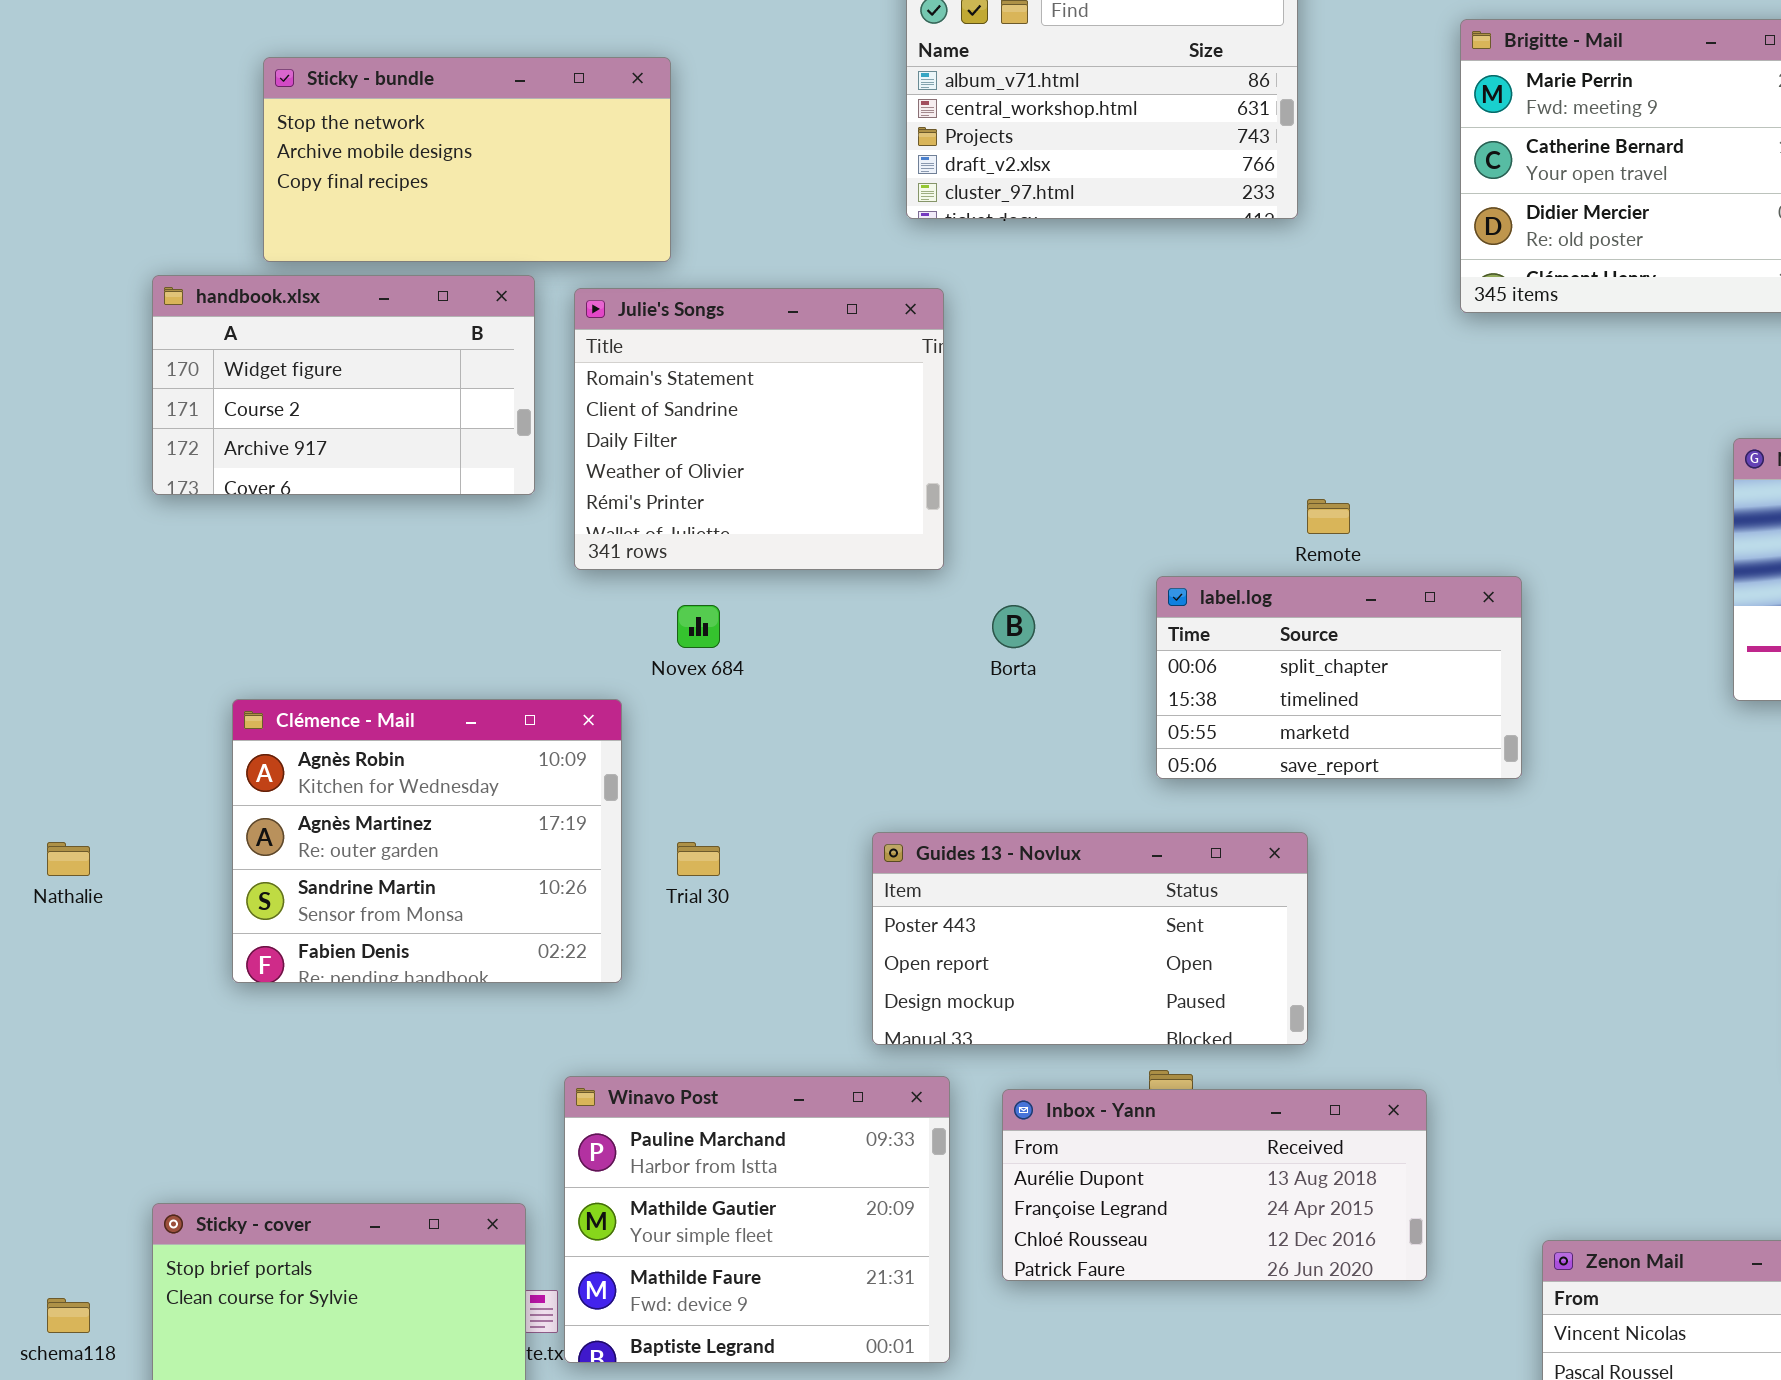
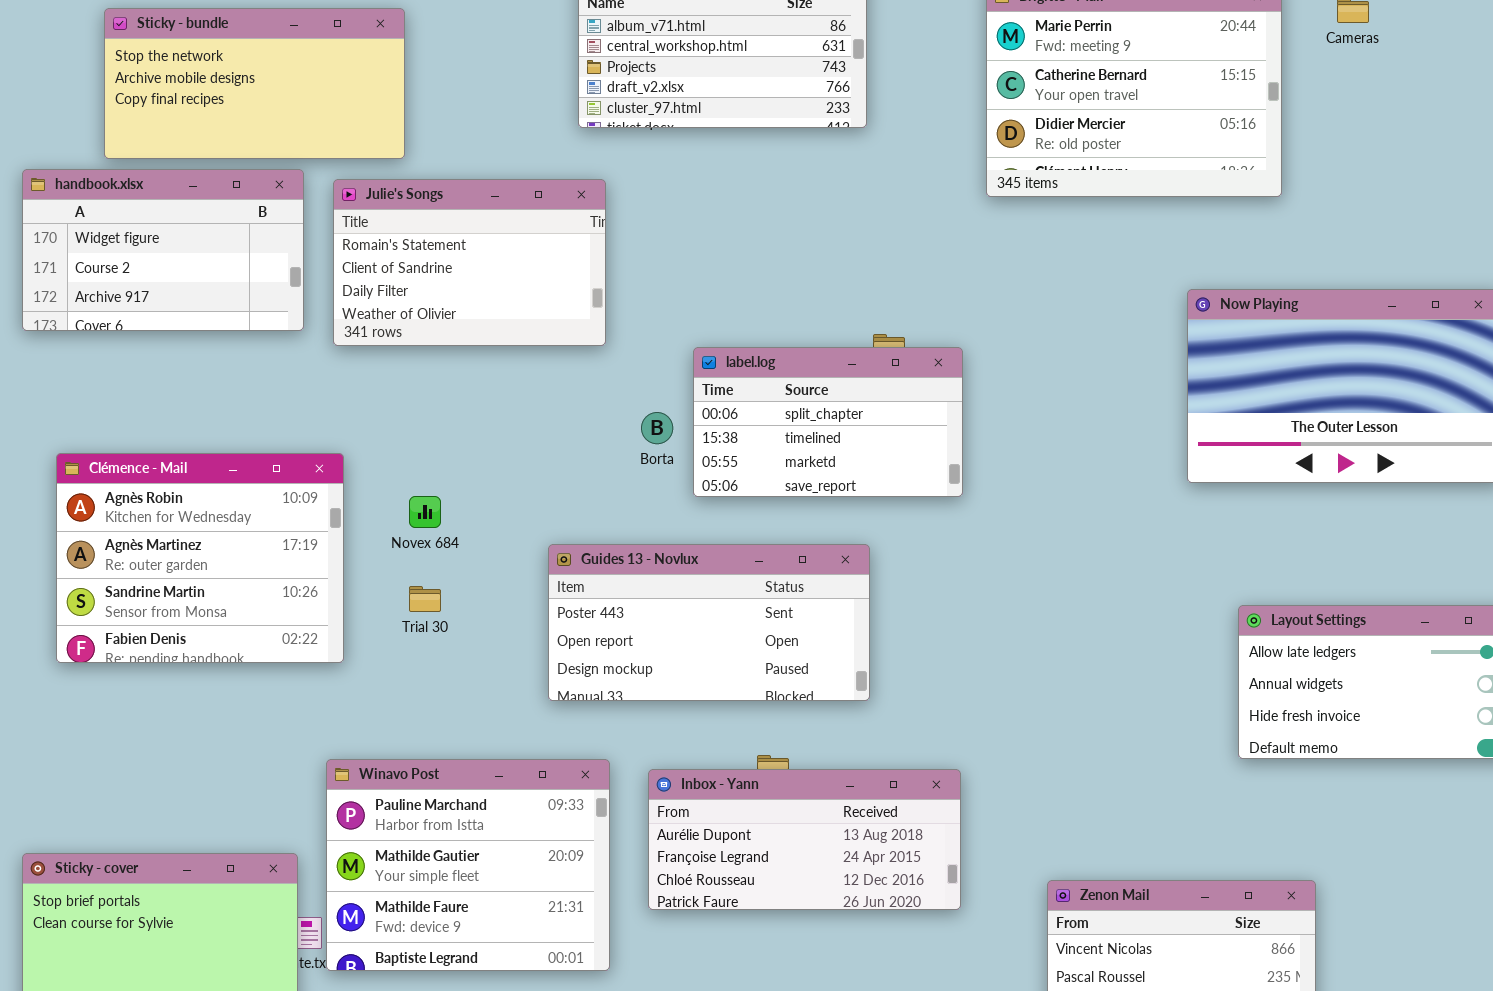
Julie's Songs: [574,288,944,570] -> [333,179,606,346], resized
label.log: [1156,576,1522,779] -> [693,347,963,497], moved
Novex 684: [677,605,720,648] -> [409,496,441,528], moved
Clémence - Mail: [232,699,622,983] -> [56,453,344,663], moved
Guides 13 - Novlux: [872,832,1308,1045] -> [548,544,870,701], moved

